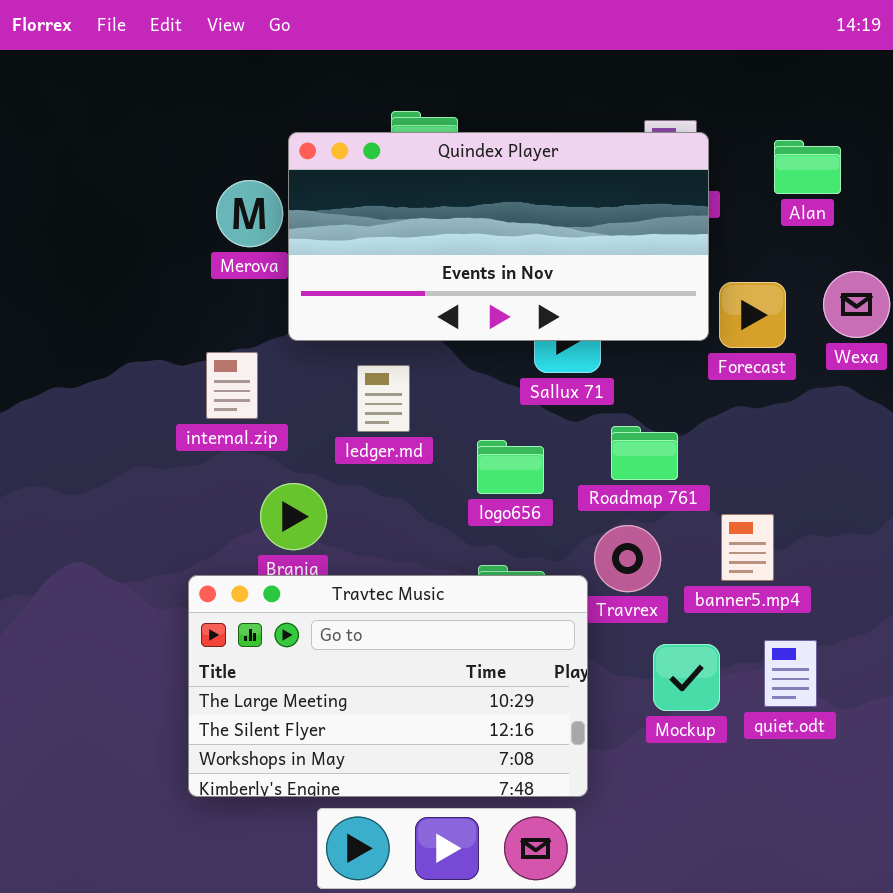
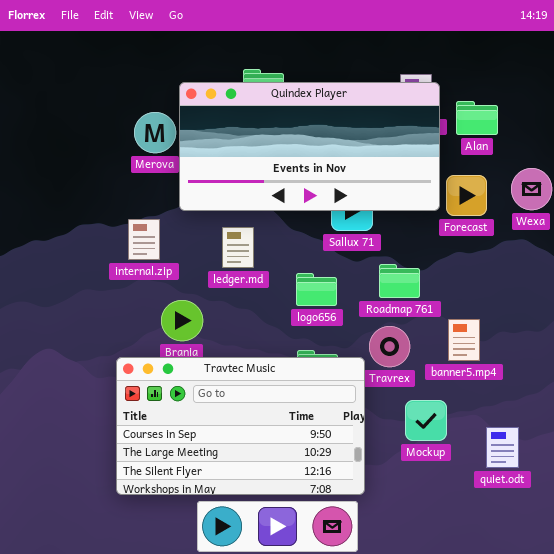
Alan: [774,140,841,194] -> [456,101,498,135], moved
Travtec Music: [188,575,588,797] -> [116,357,365,495], scrolled up 1 row
quiet.odt: [764,640,817,707] -> [486,427,519,468], moved

